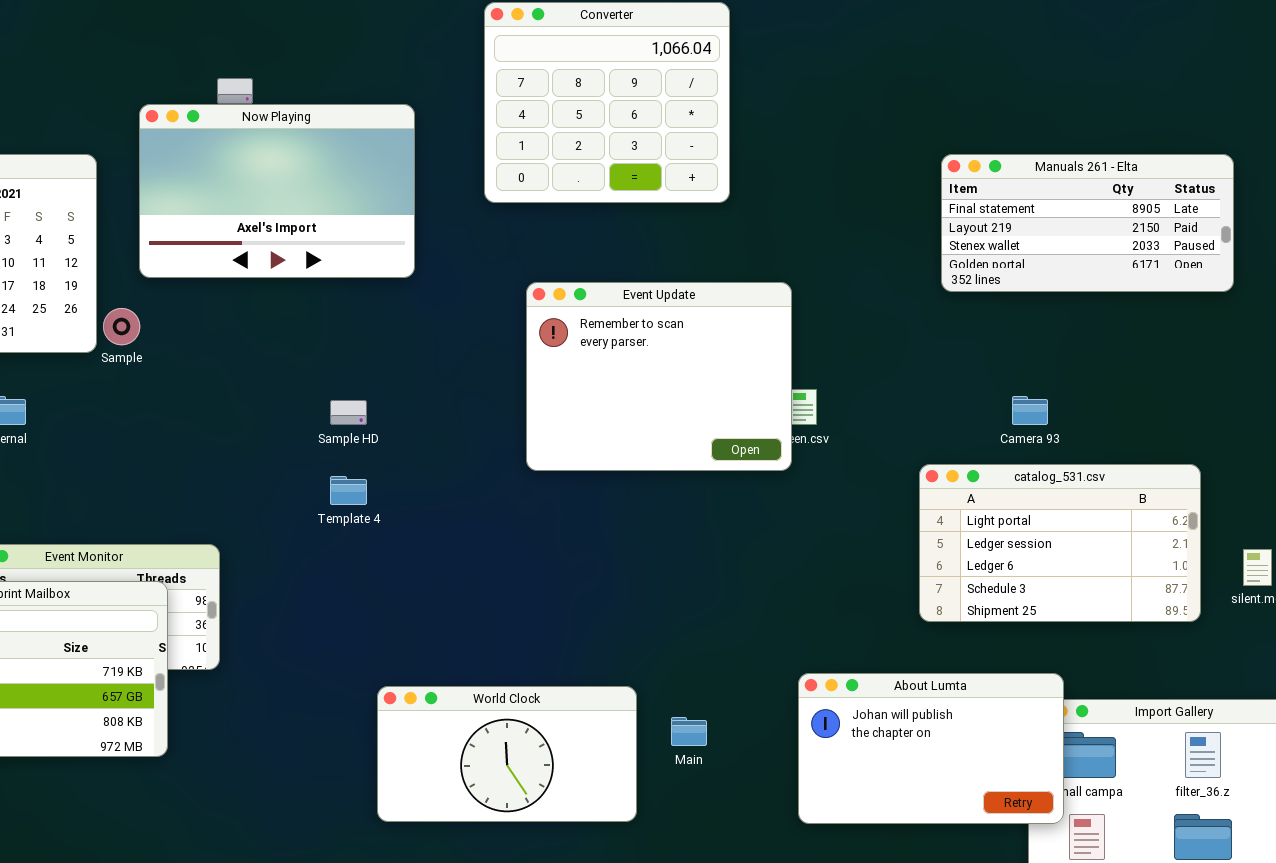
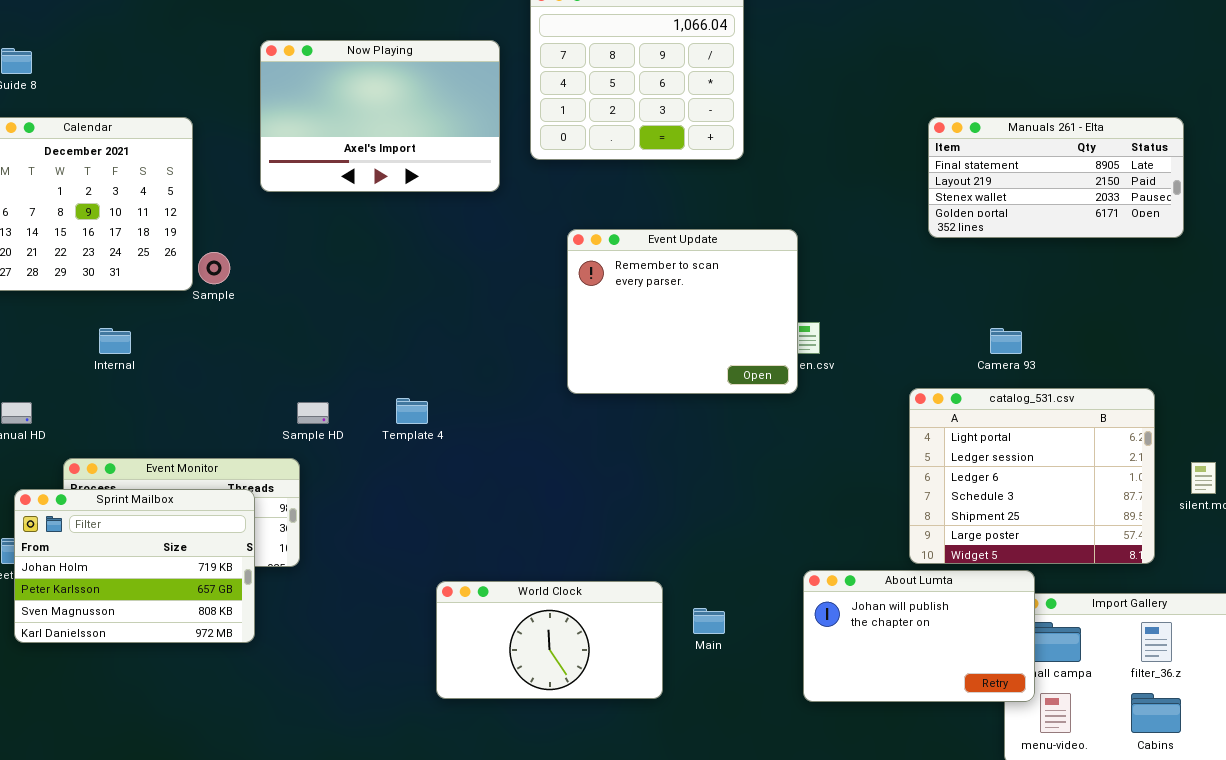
Now Playing: [139,104,415,278] -> [260,40,500,192], moved
Sample HD: [330,400,367,425] -> [297,402,329,424], moved
catalog_531.csv: [919,464,1201,622] -> [909,388,1155,564], resized

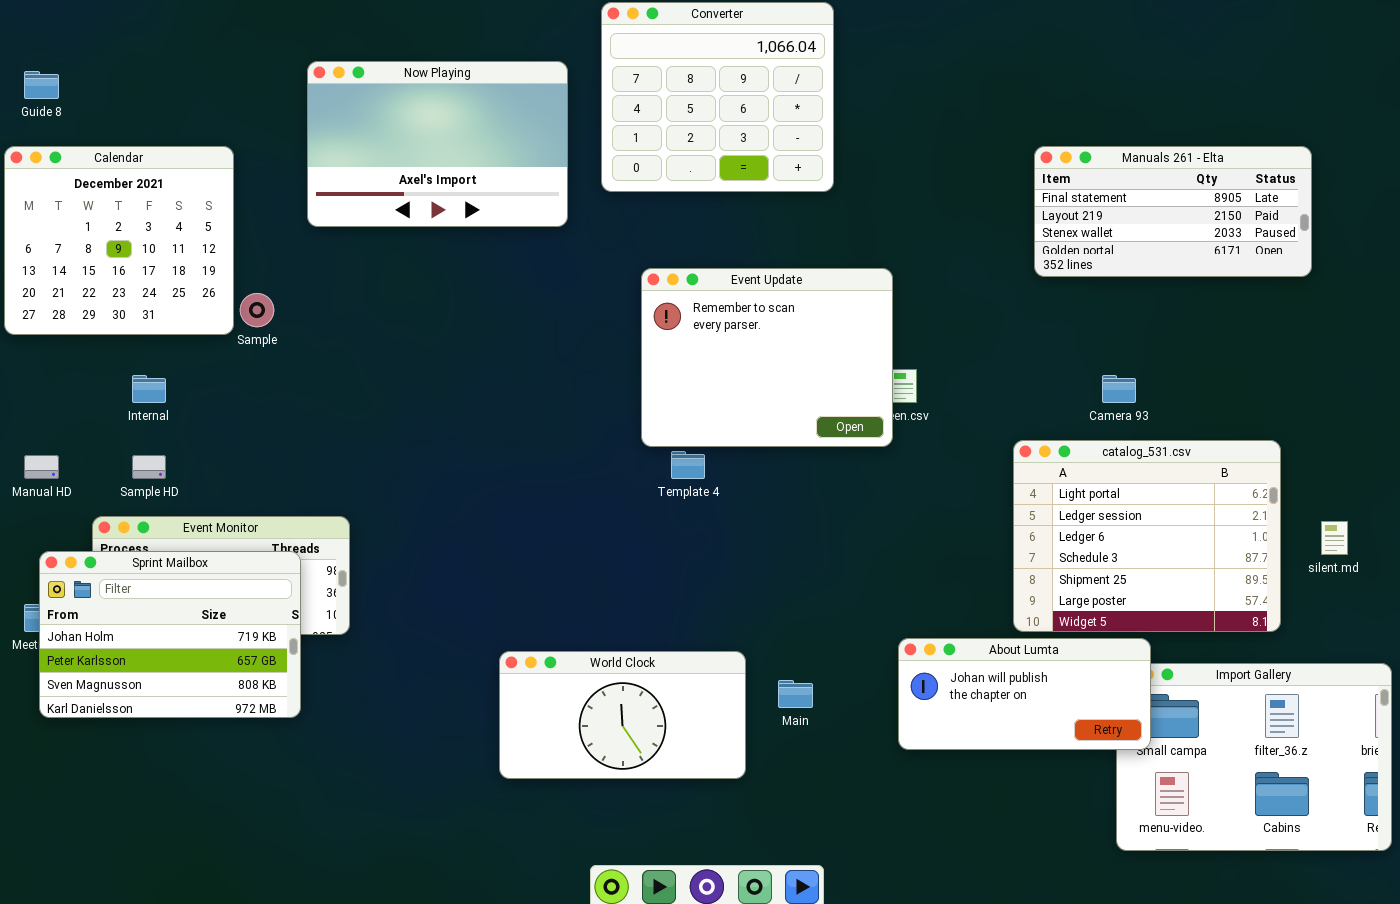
Template 4: [396,398,428,424] -> [671,451,705,479], moved
Sample HD: [297,402,329,424] -> [132,455,166,479], moved
About Lumta: [803,570,1035,702] -> [898,638,1151,750], resized

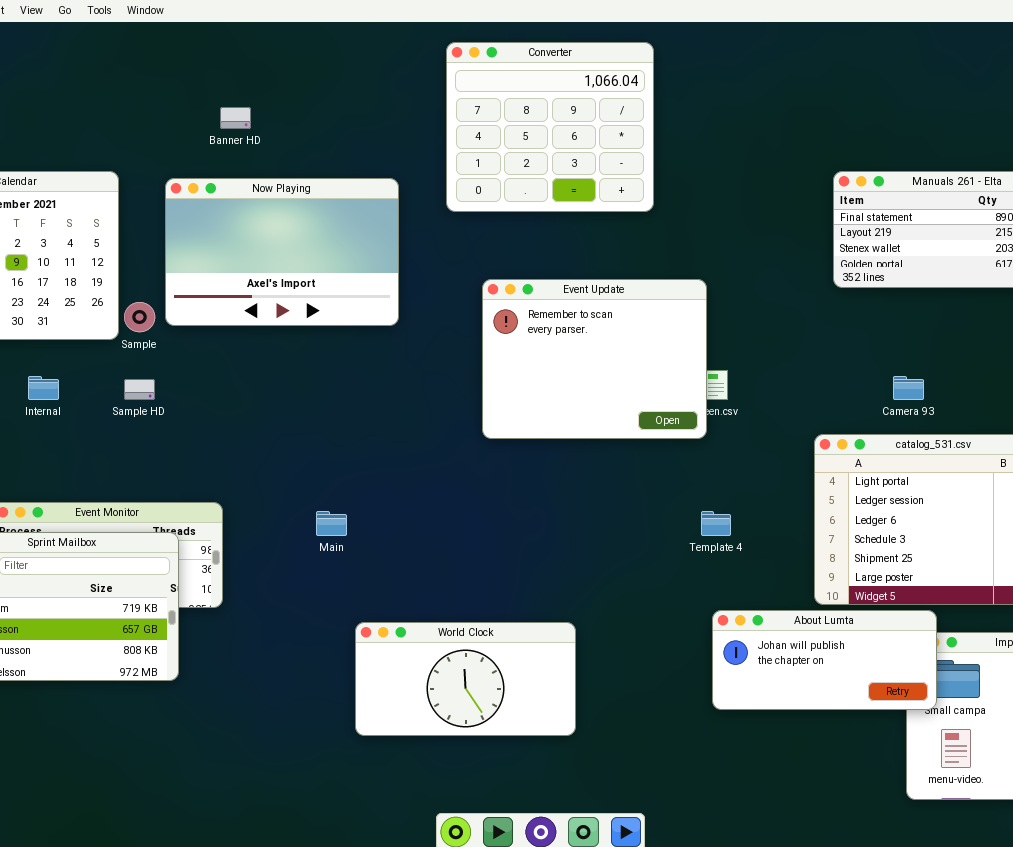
Now Playing: [307,61,568,227] -> [165,178,399,326], moved
Template 4: [671,451,705,479] -> [701,511,731,536], moved
Sample HD: [132,455,166,479] -> [124,379,155,400], moved
Main: [778,680,813,708] -> [316,511,347,536], moved

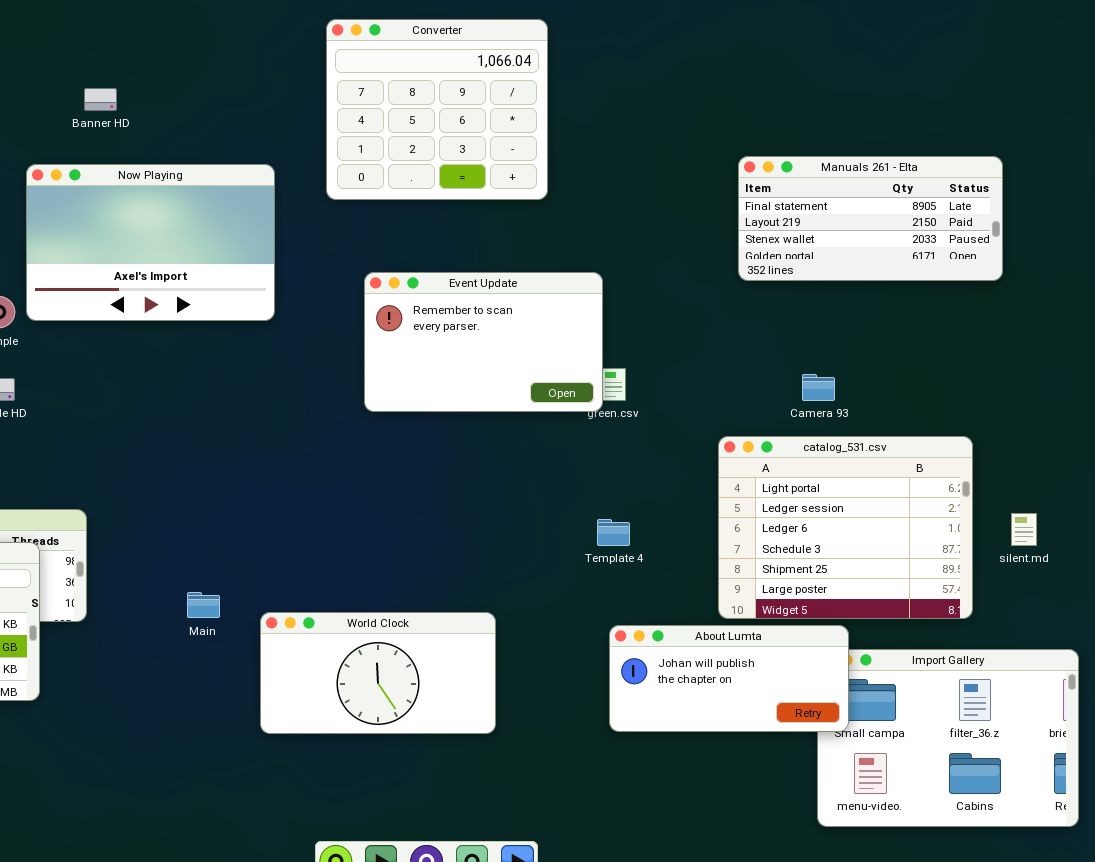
Event Update: [482,279,707,439] -> [364,272,603,412], resized
Main: [316,511,347,536] -> [187,592,220,618], moved
World Clock: [355,622,576,736] -> [260,612,496,734], moved

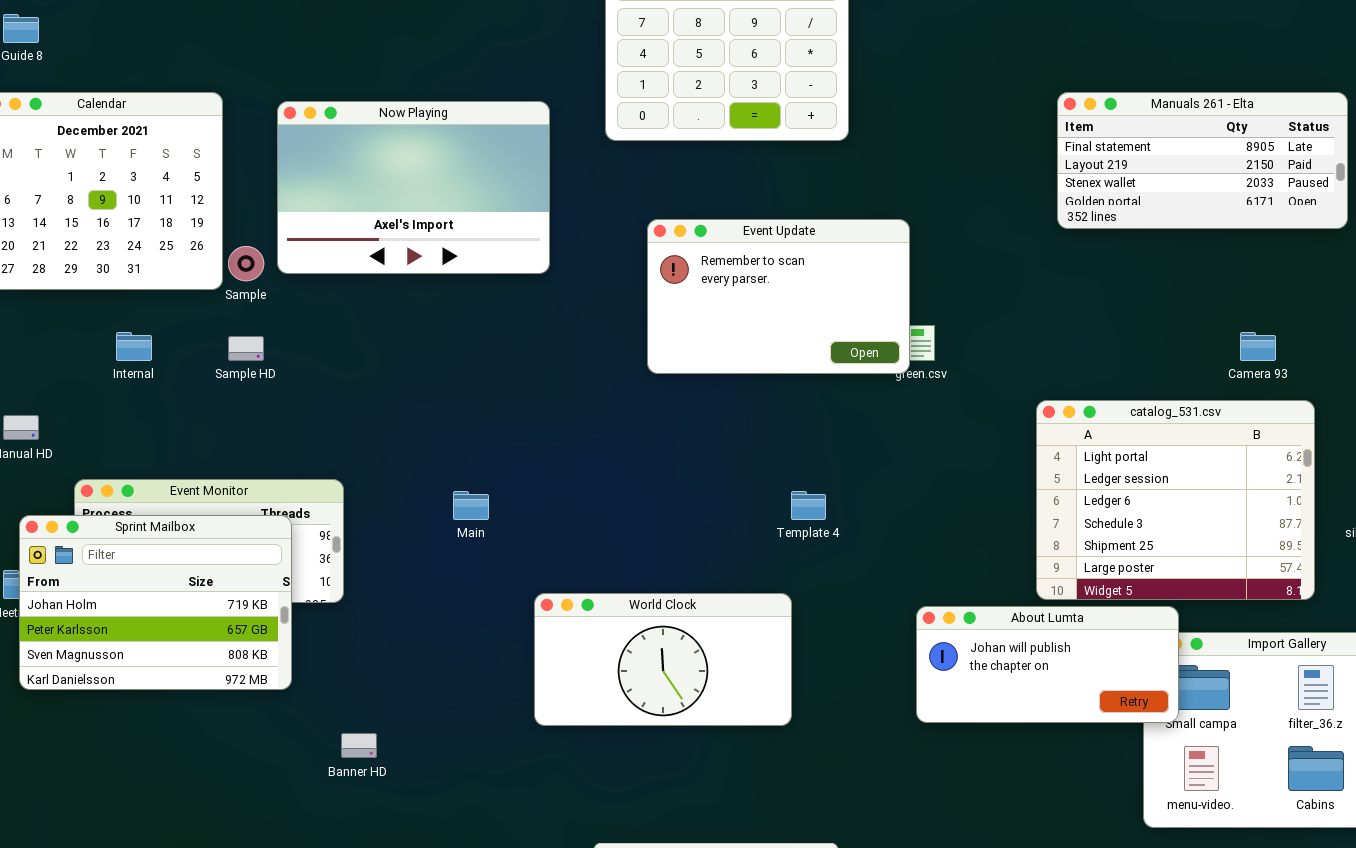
Banner HD: [84,88,117,111] -> [341,733,377,758], moved
Camera 93: [802,374,835,401] -> [1240,332,1276,361], moved
Template 4: [597,519,630,546] -> [791,491,826,520], moved
Main: [187,592,220,618] -> [453,491,489,520], moved

